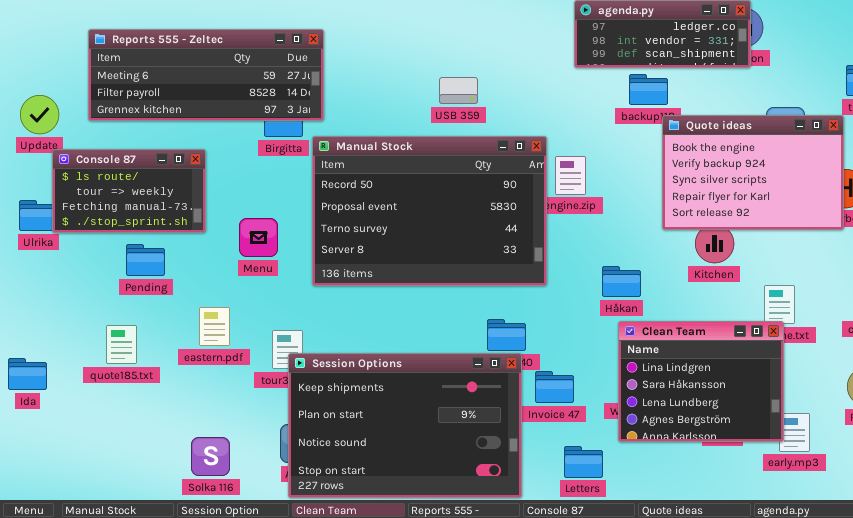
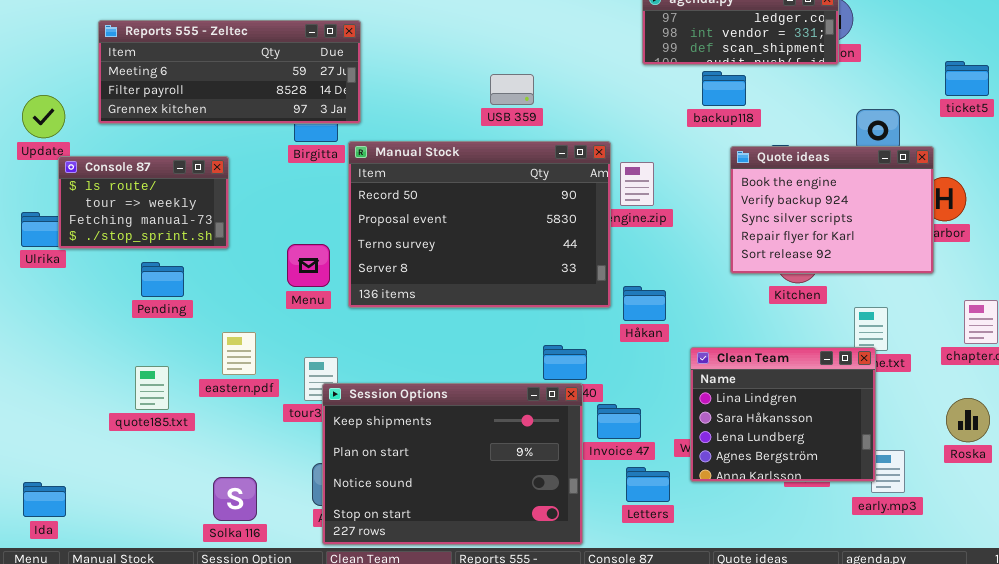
Quote ideas: [662,115,844,230] -> [730,146,934,274], moved
Menu: [239,218,278,257] -> [287,244,330,287], moved
Håkan: [602,266,641,297] -> [623,286,666,321], moved
quote185.txt: [106,325,137,364] -> [135,366,169,410], moved
Ida: [8,358,47,390] -> [23,482,66,517], moved
Letters: [564,446,603,478] -> [626,467,670,502], moved

